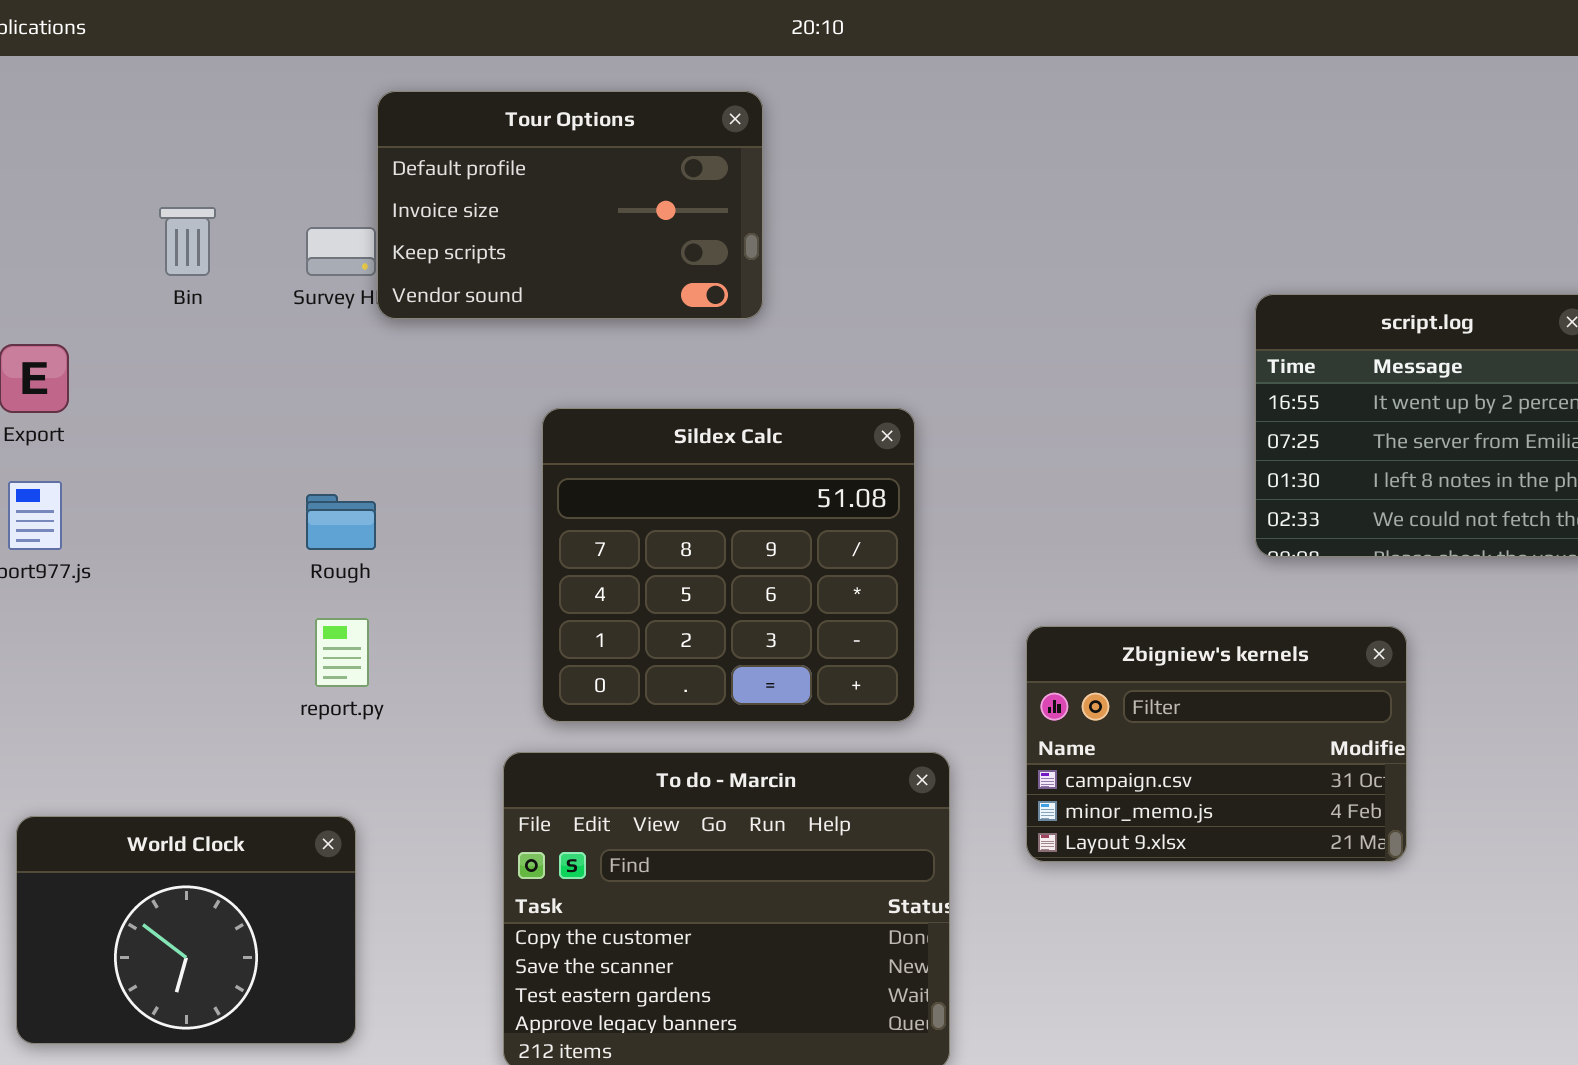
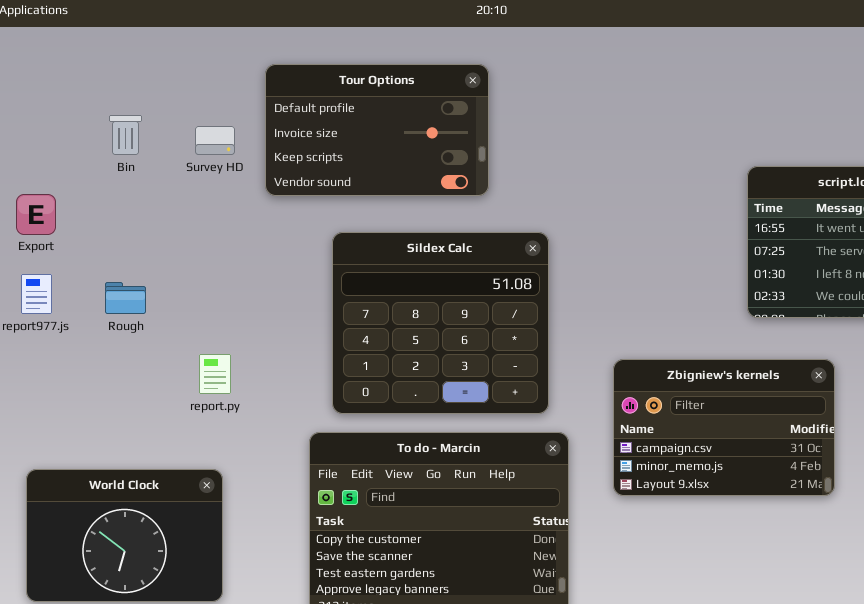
Tour Options: [377,91,763,319] -> [265,64,489,196], moved
Rough: [306,494,376,550] -> [105,282,146,314], moved

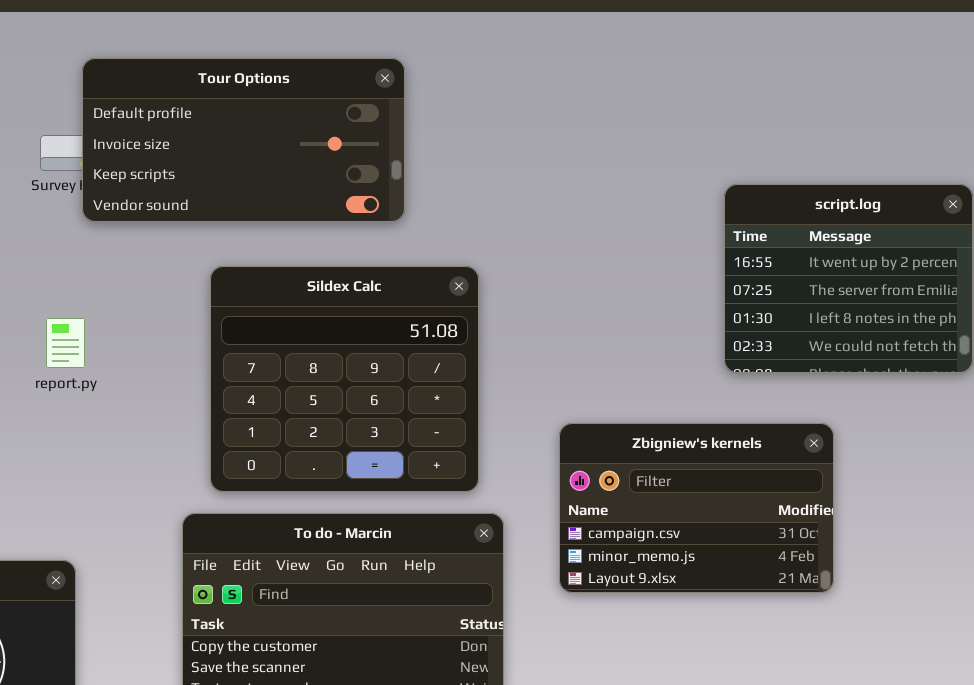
Tour Options: [265,64,489,196] -> [82,58,405,222], resized
report.py: [199,354,231,394] -> [46,318,85,368], moved

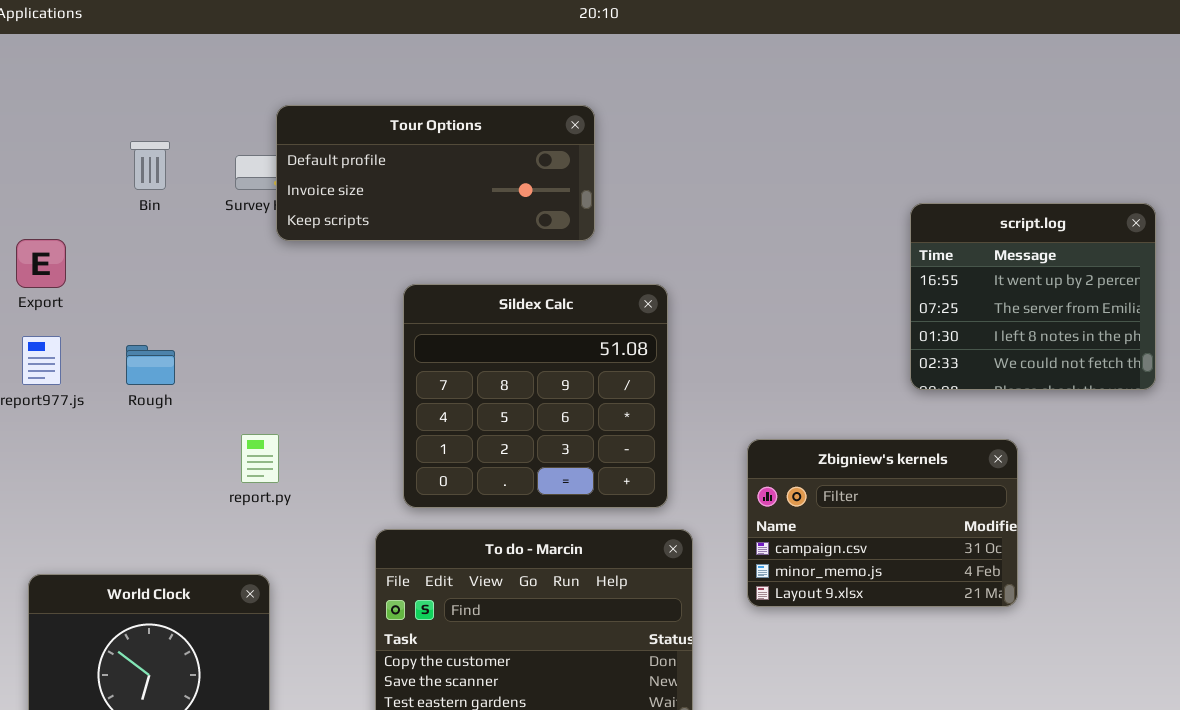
Tour Options: [82,58,405,222] -> [276,105,595,241], resized
report.py: [46,318,85,368] -> [241,434,279,483], moved

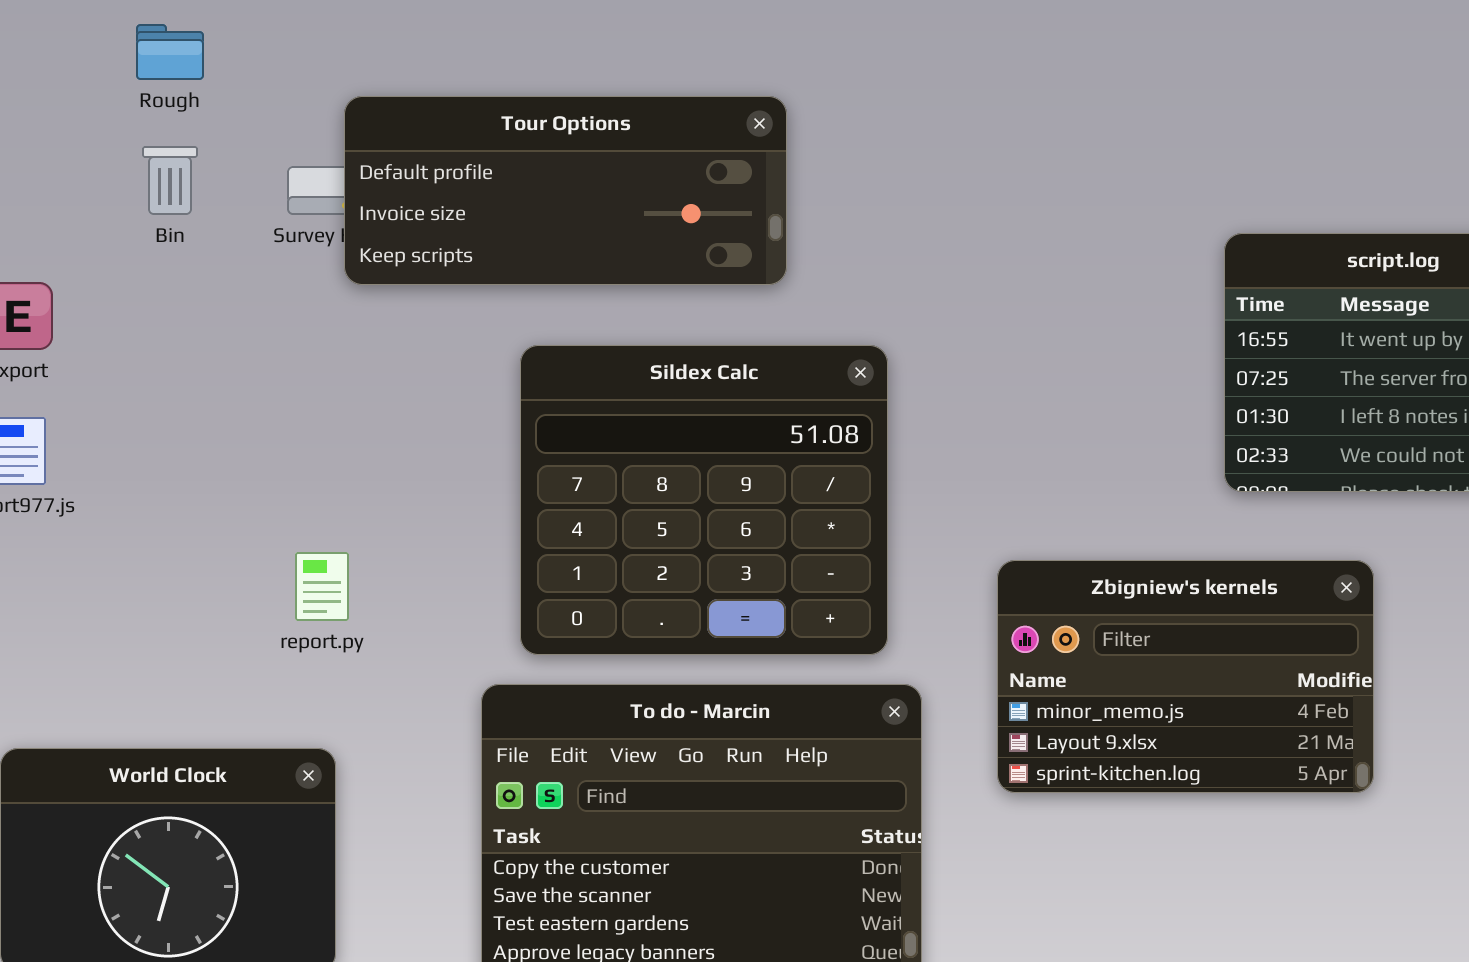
Rough: [126,345,175,385] -> [136,24,204,80], moved
Zbigniew's kernels: [747,439,1018,607] -> [997,560,1374,793], scrolled down 1 row

